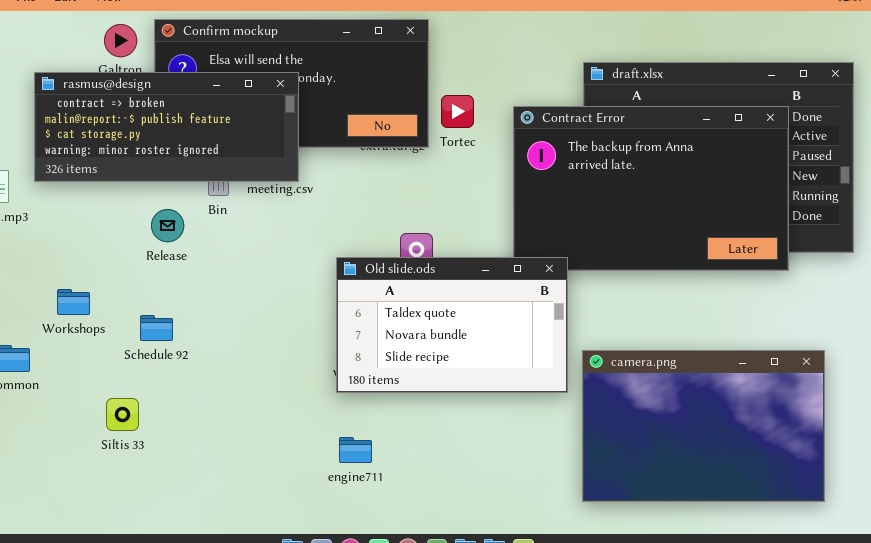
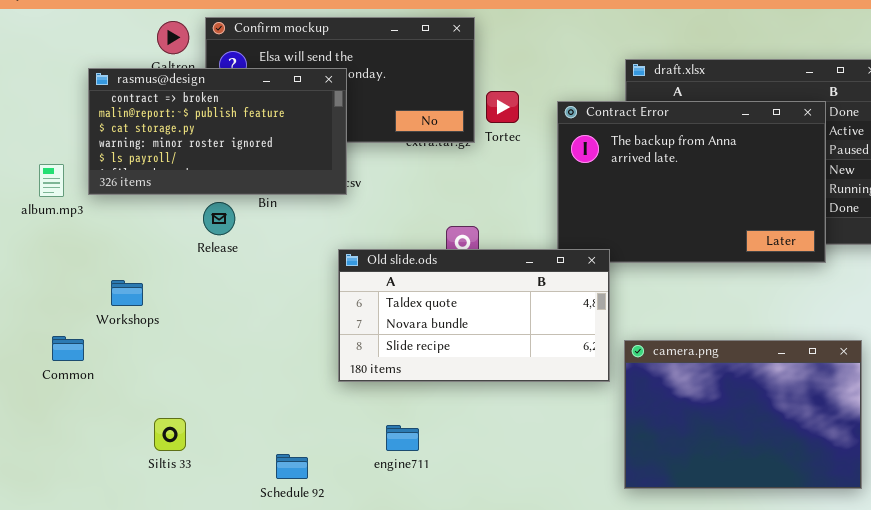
rasmus@design: [34,72,299,182] -> [88,68,347,195], resized
Old slide.ods: [336,257,568,393] -> [338,249,610,382], resized
Schedule 92: [140,315,173,341] -> [276,454,308,479], moved
Siltis 33: [106,398,139,431] -> [154,418,186,451], moved

